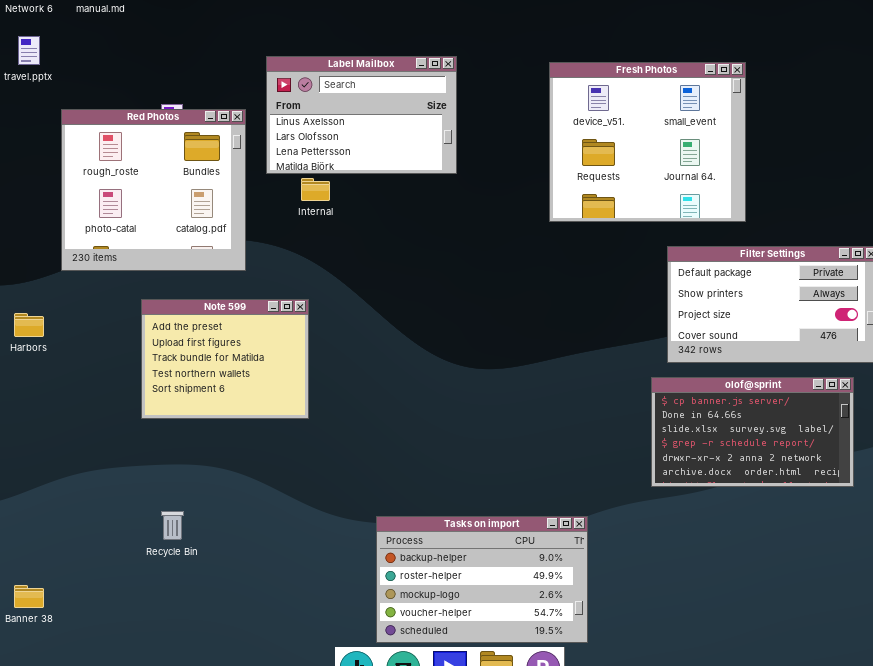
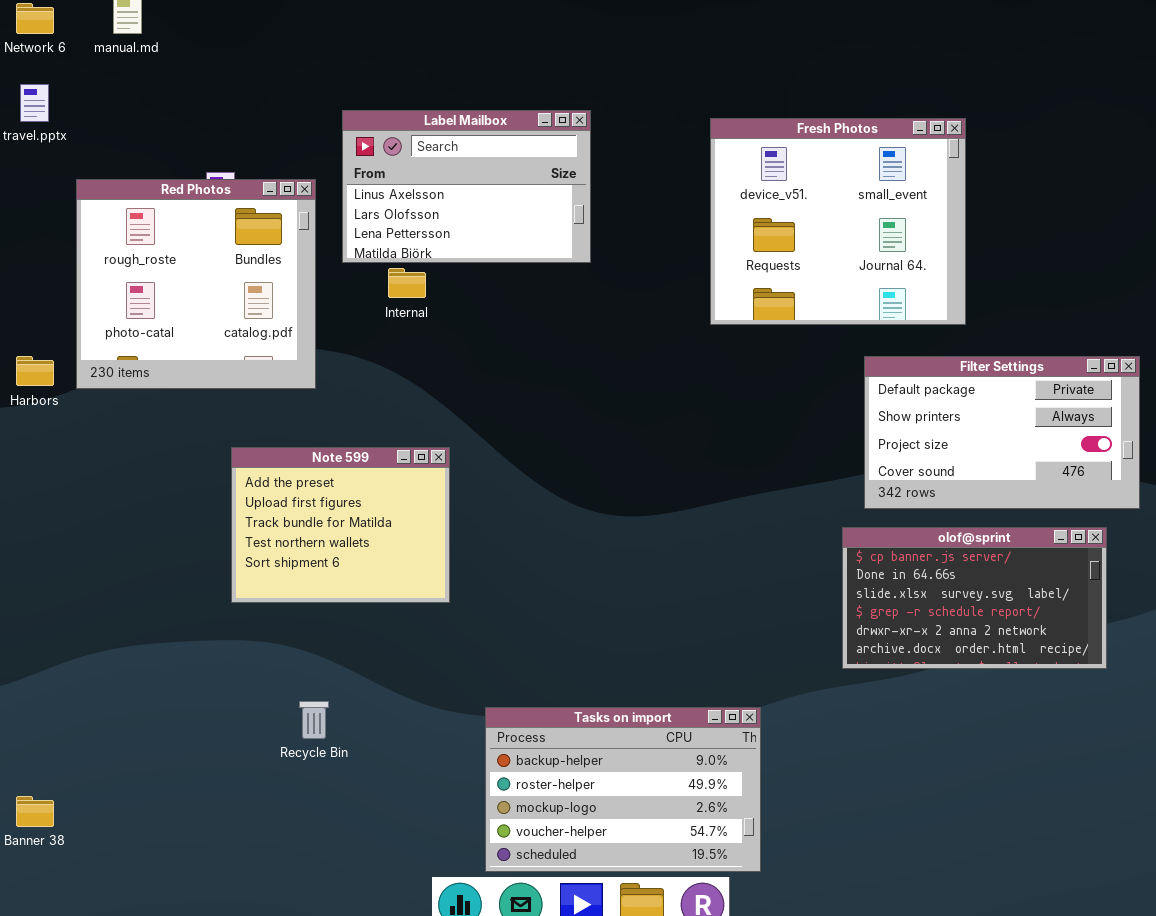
Note 599: [141,299,309,419] -> [231,447,450,603], moved
Harbors: [14,313,44,337] -> [16,356,54,386], moved
Recycle Bin: [161,511,184,540] -> [299,701,329,739], moved

